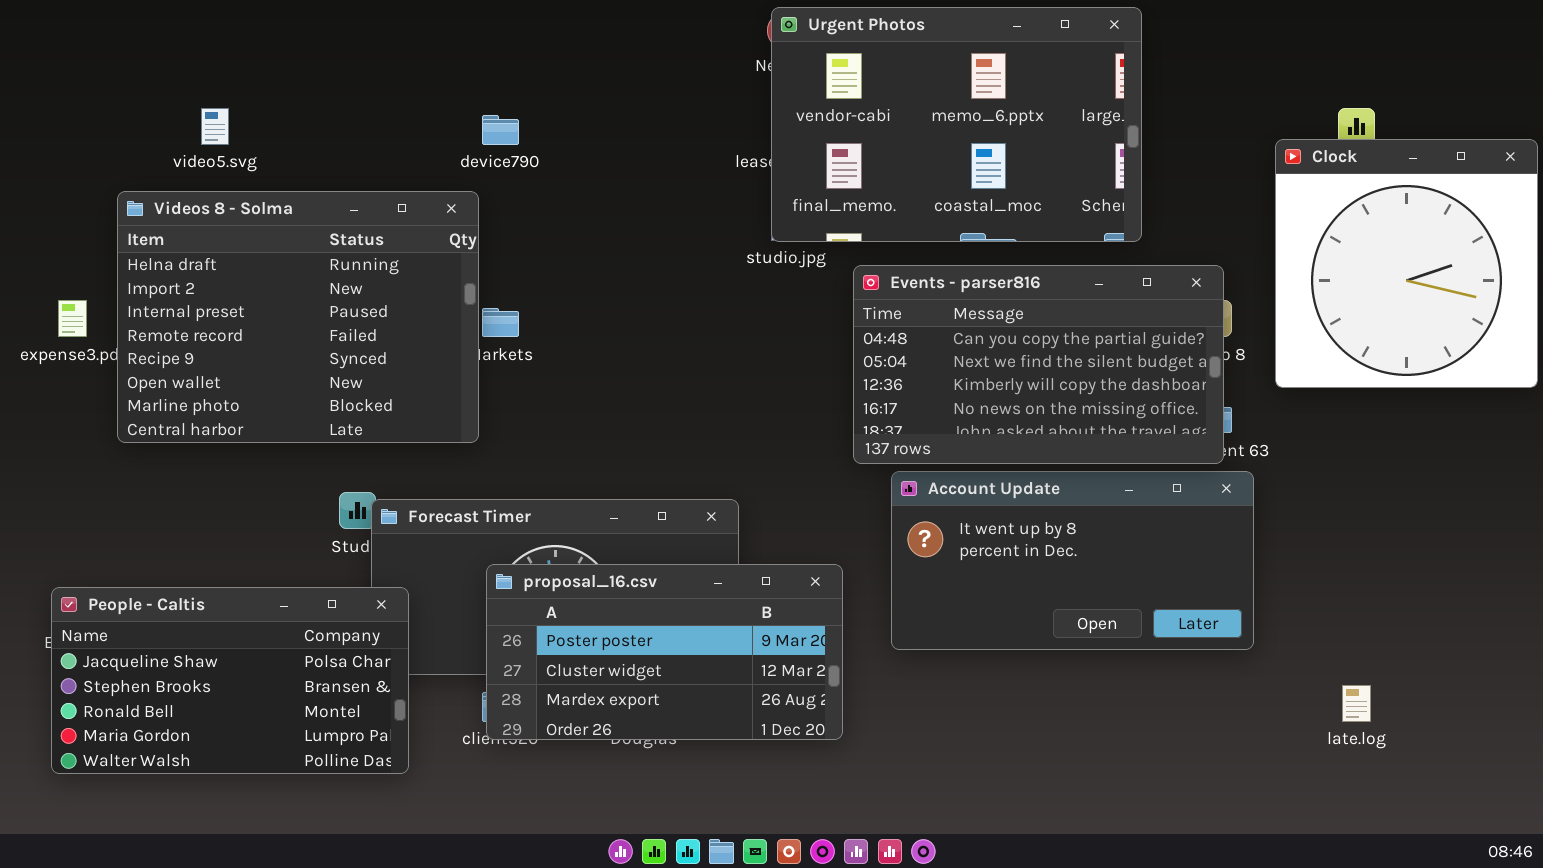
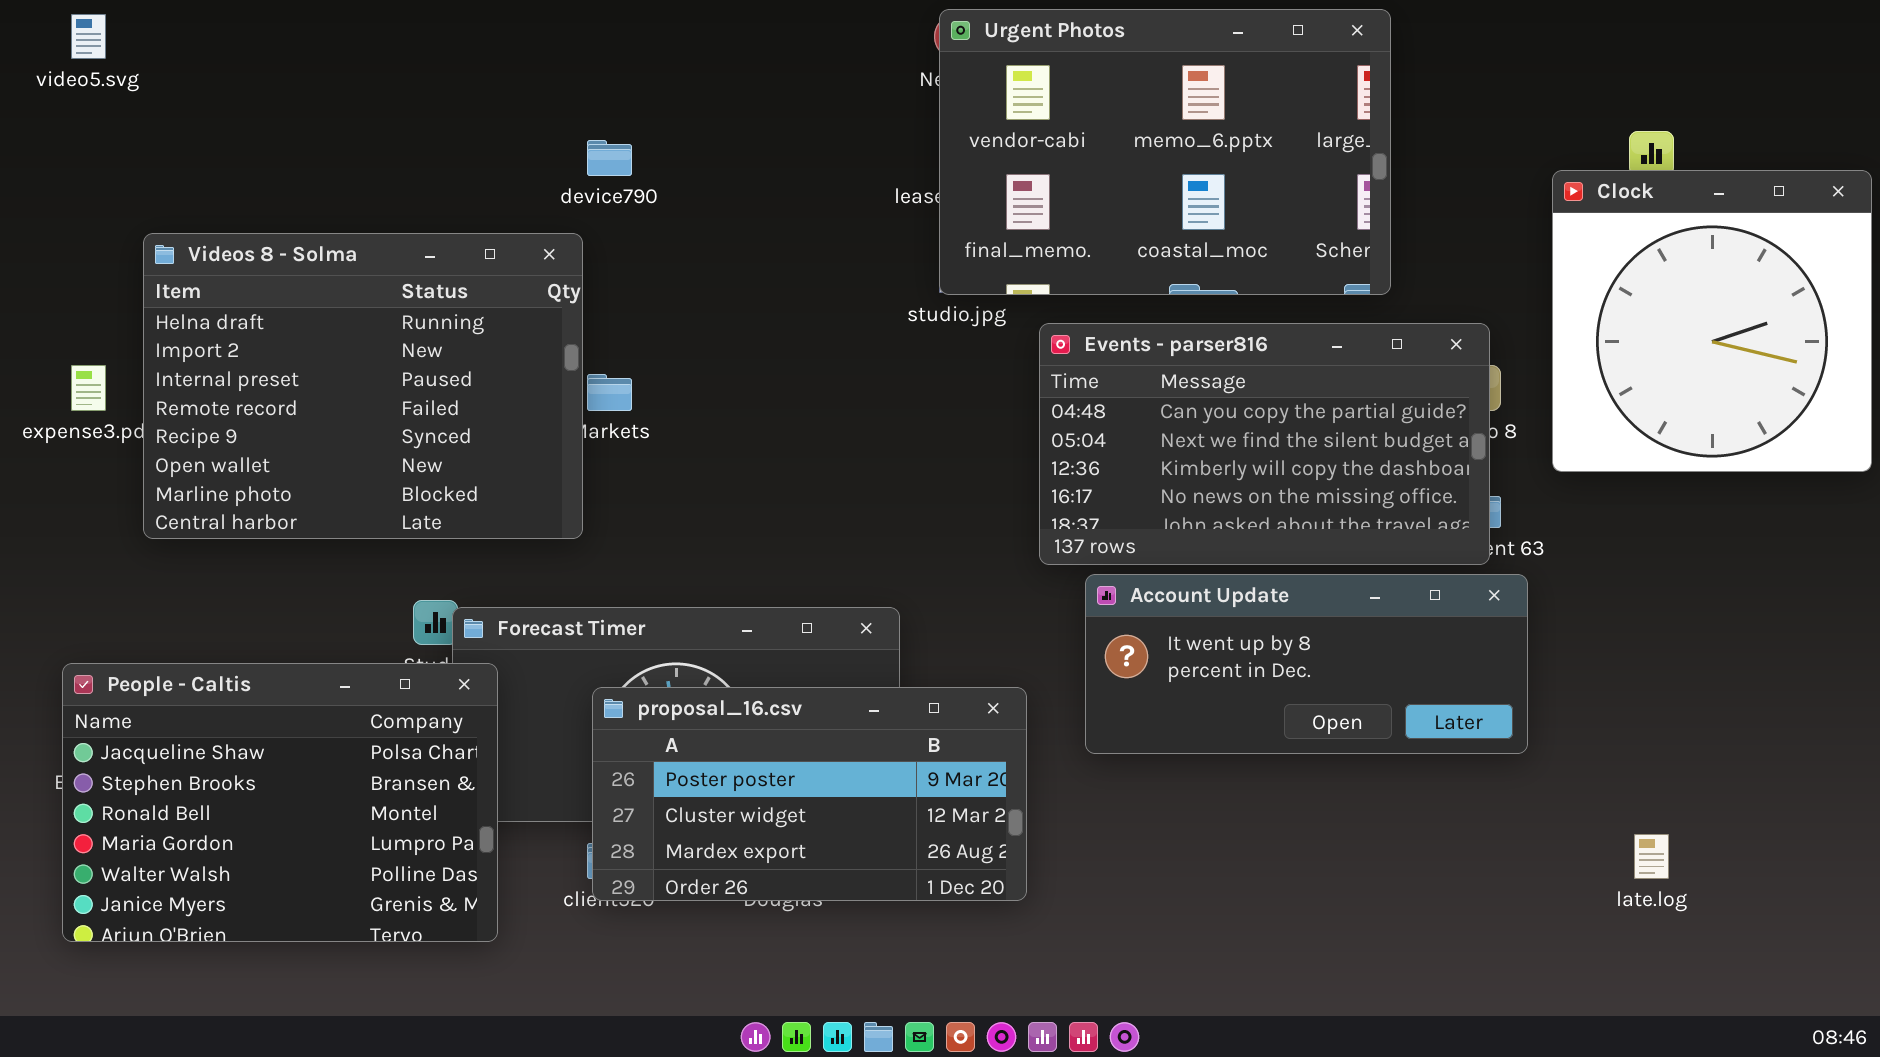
video5.svg: [201,108,229,145] -> [71,14,106,59], moved
Account Update: [891,471,1254,650] -> [1085,574,1528,754], resized
People - Caltis: [51,587,409,774] -> [62,663,498,942], resized

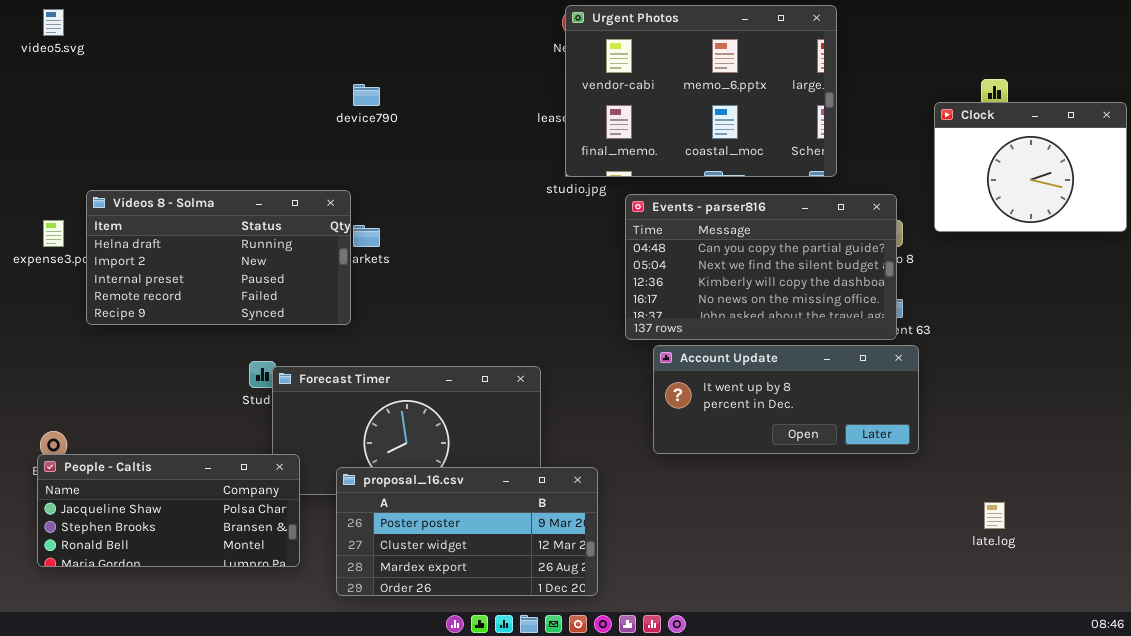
Clock: [1552,170,1872,472] -> [934,102,1127,232], resized
Videos 8 - Solma: [143,233,583,539] -> [86,190,351,325], resized
People - Caltis: [62,663,498,942] -> [37,454,300,567], resized
proposal_16.csv: [592,687,1027,901] -> [336,467,598,596], moved

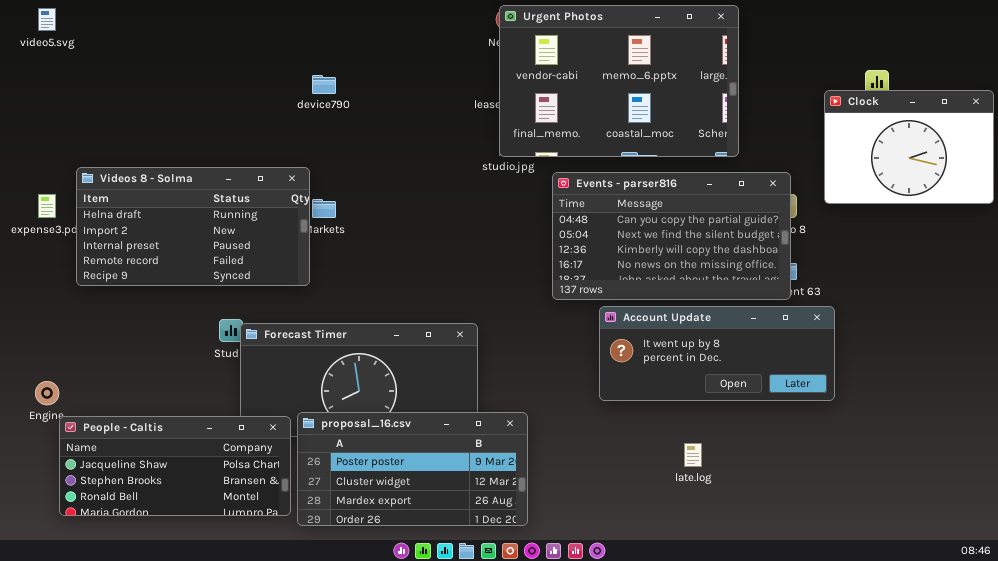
Account Update: [653,345,919,454] -> [599,306,835,401], moved
People - Caltis: [37,454,300,567] -> [59,416,291,516], moved
late.log: [984,502,1005,529] -> [684,443,702,467], moved

